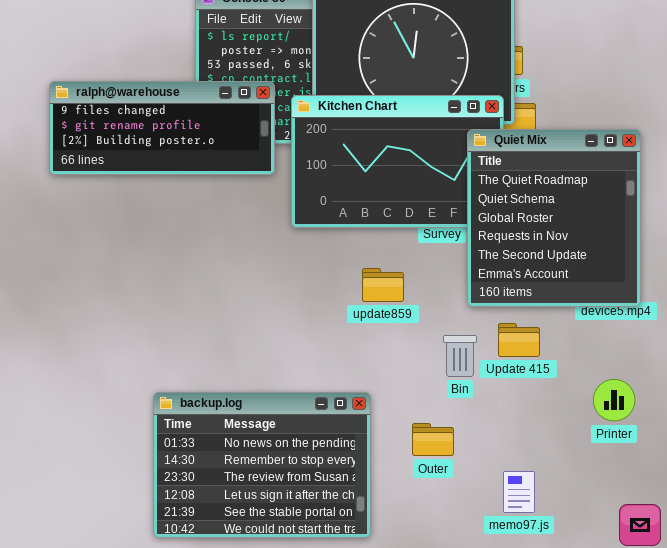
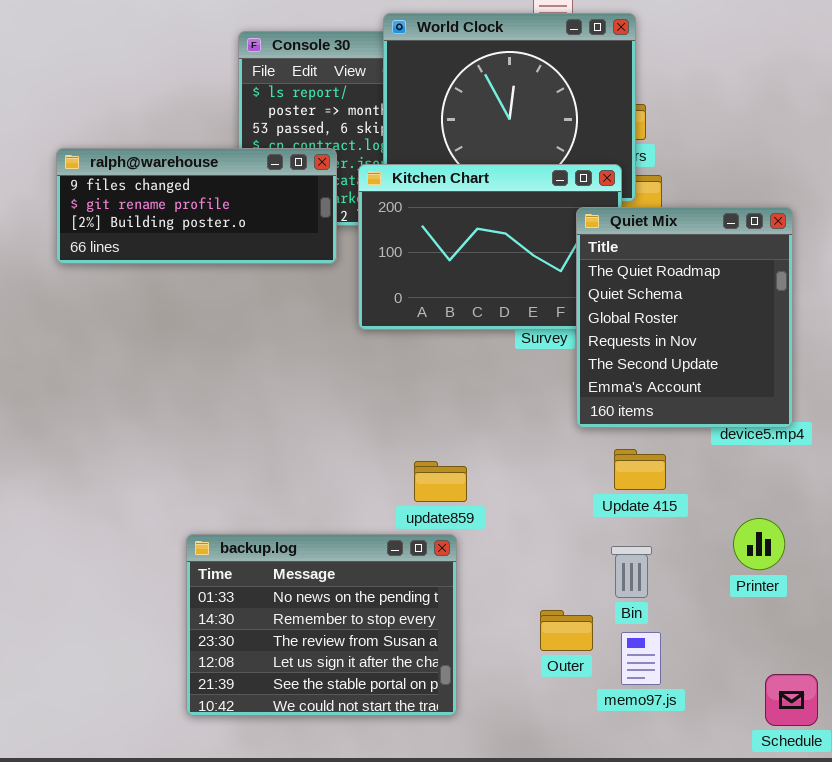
update859: [362,268,404,302] -> [414,461,467,502], moved
Bin: [443,335,477,377] -> [611,546,652,598], moved
Outer: [412,423,454,456] -> [540,610,593,651], moved

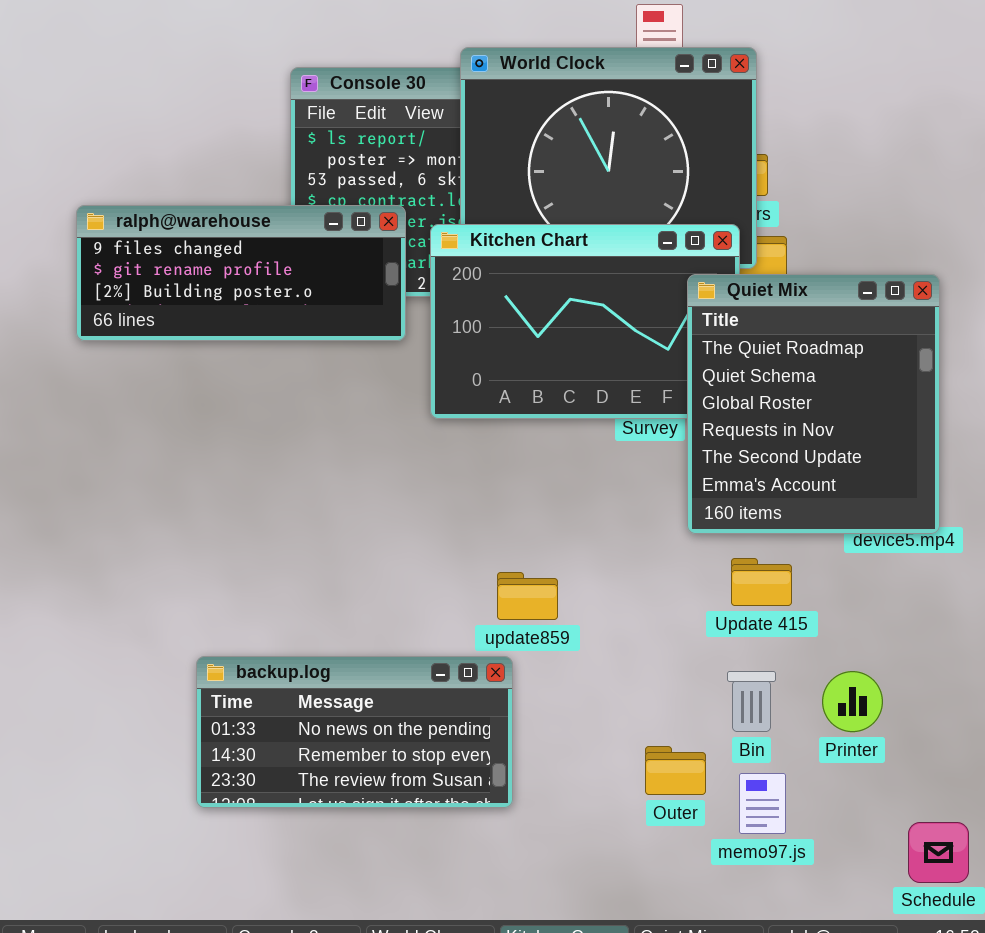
Printer: [733,518,785,570] -> [822,671,883,732], moved
backup.log: [186,534,457,716] -> [196,656,513,808], moved, resized

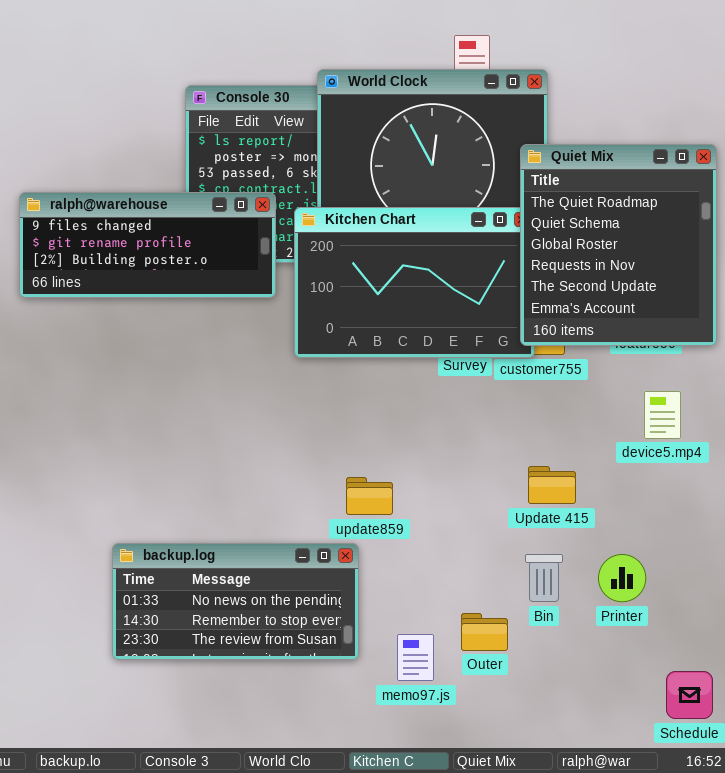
Quiet Mix: [687,274,940,534] -> [520,144,717,346], moved
memo97.js: [739,773,786,834] -> [397,634,434,681], moved

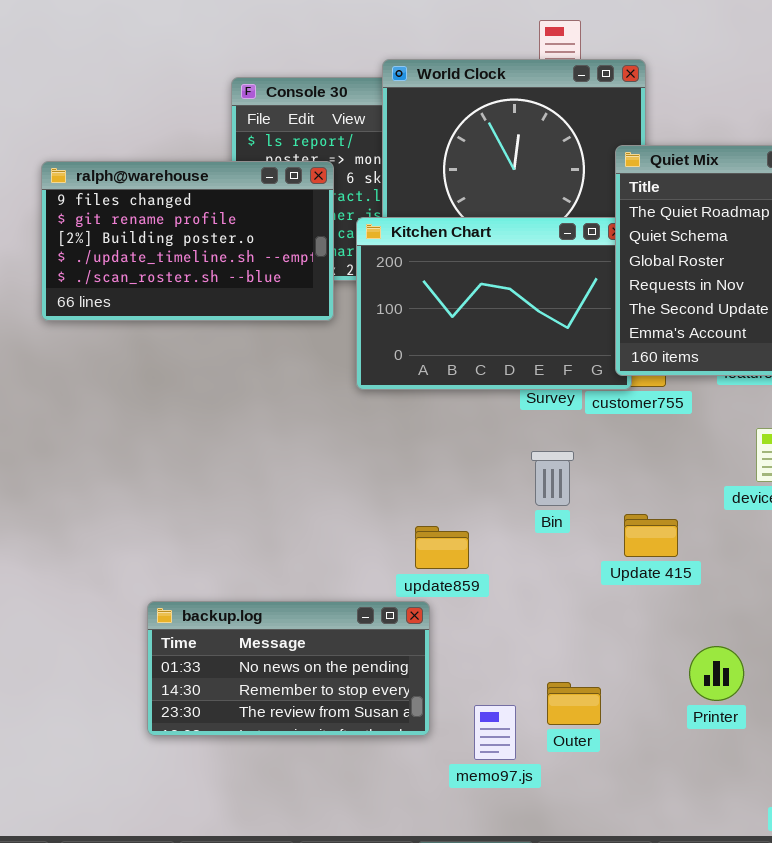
ralph@warehouse: [19,192,276,298] -> [41,161,334,321], resized
Bin: [525,554,563,602] -> [531,451,574,506], moved
Printer: [598,554,646,602] -> [689,646,744,701], moved

